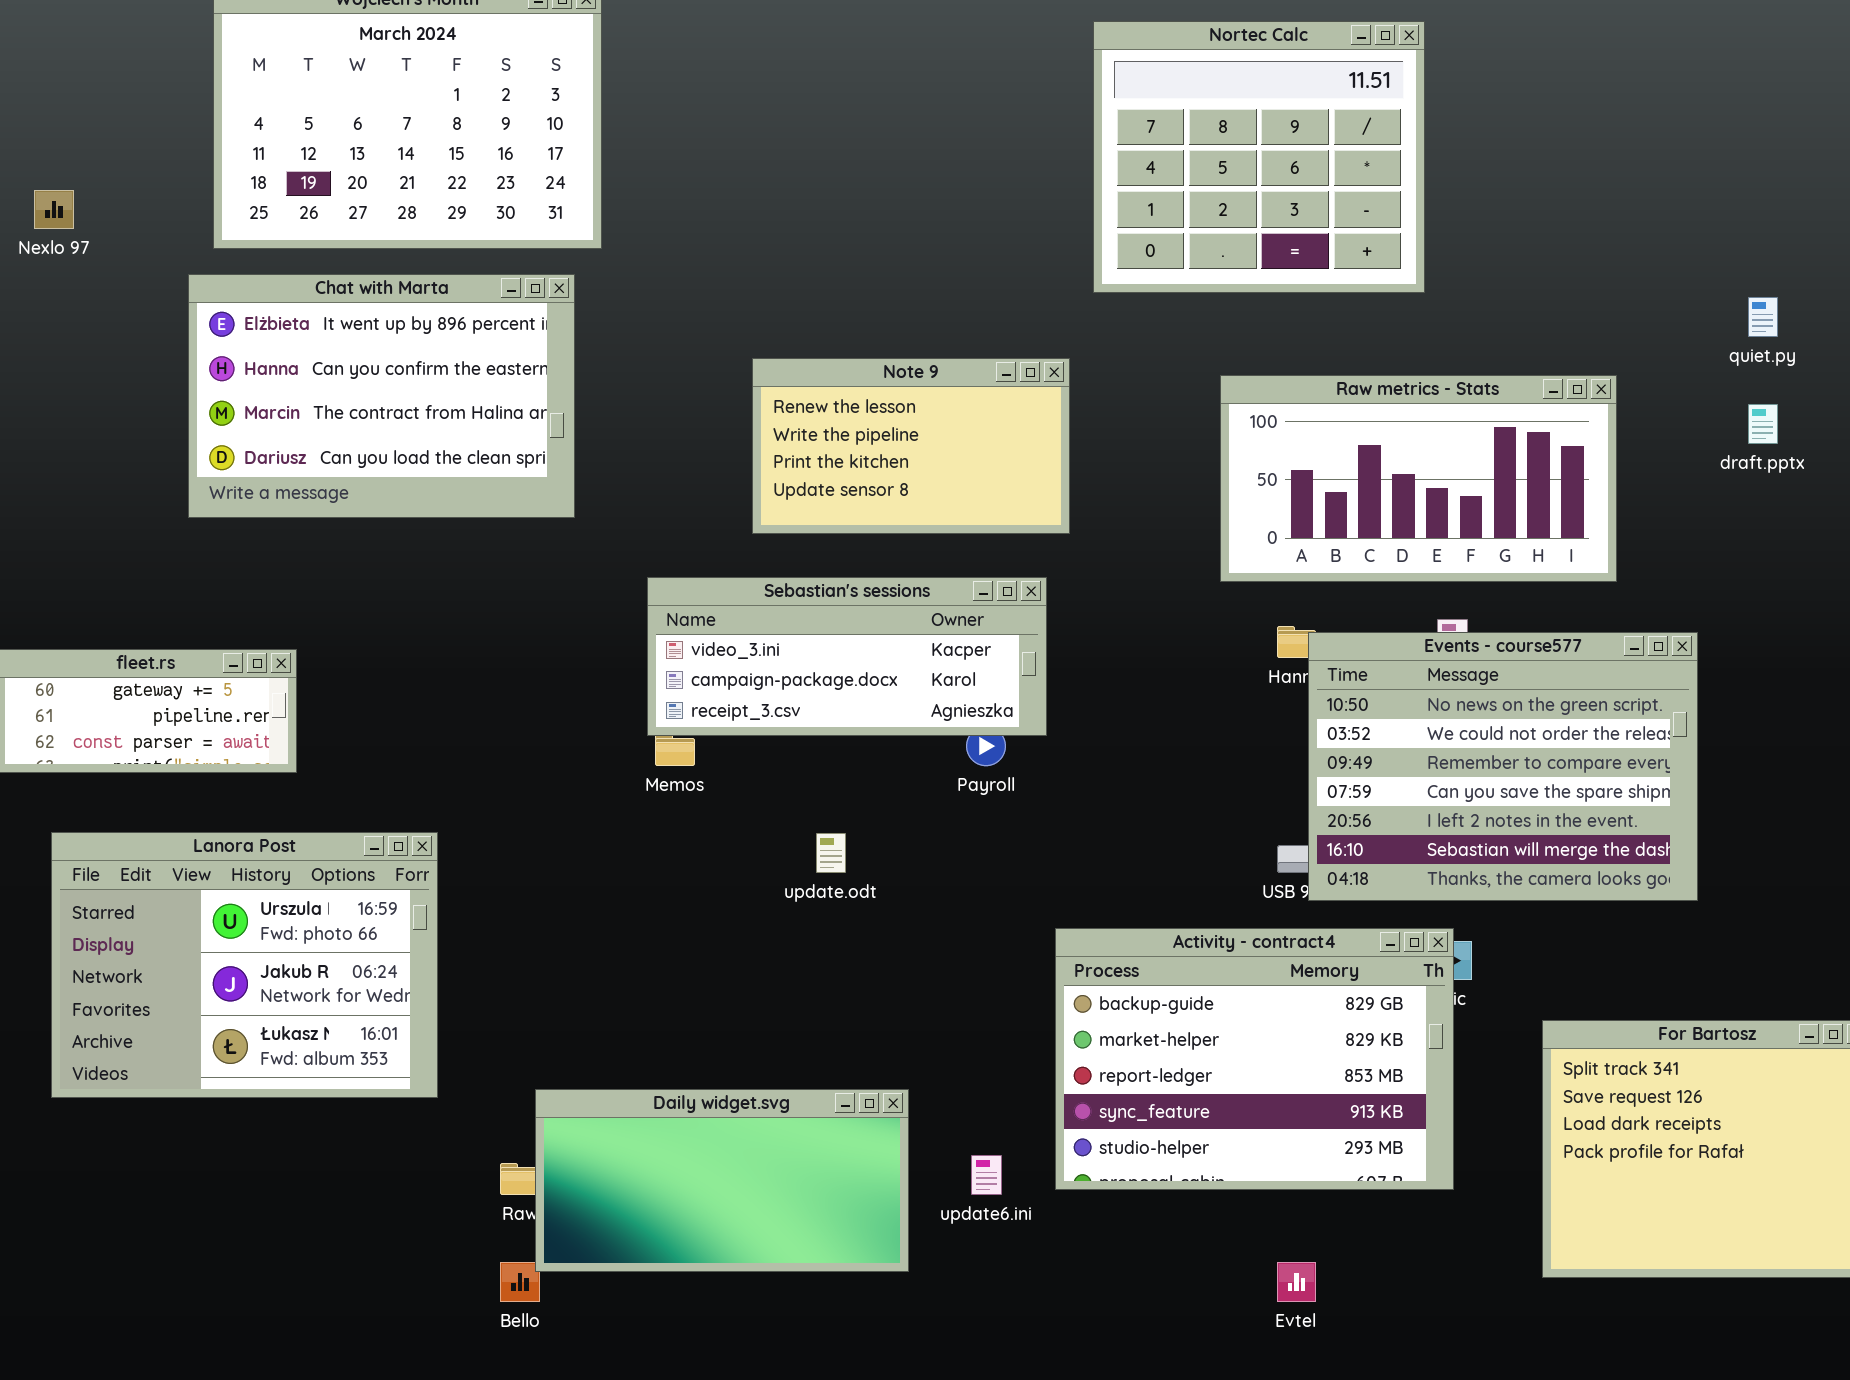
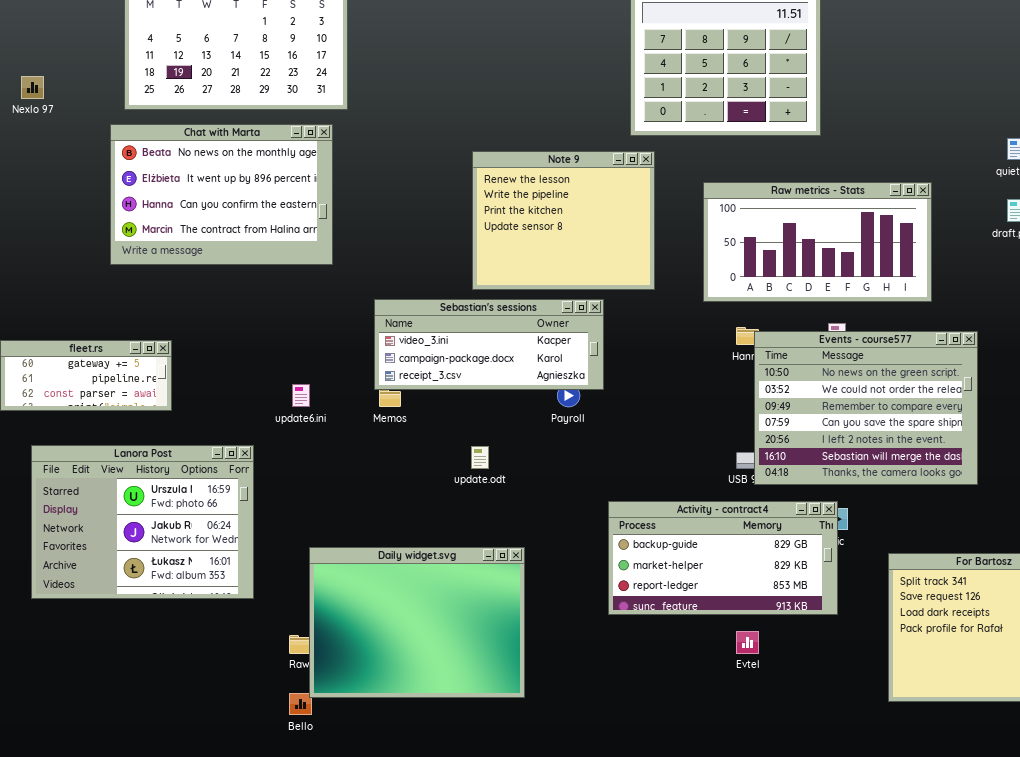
Chat with Marta: [188,274,575,518] -> [110,124,333,265], scrolled up 1 row
Note 9: [752,358,1070,534] -> [472,151,655,290], moved, resized
Activity - contract4: [1055,928,1454,1190] -> [608,501,838,615], resized
Daily widget.svg: [535,1089,909,1272] -> [309,547,525,698], resized
update6.ini: [971,1155,1002,1195] -> [292,384,310,407], moved
Evtel: [1277,1262,1316,1302] -> [736,631,759,654], moved

